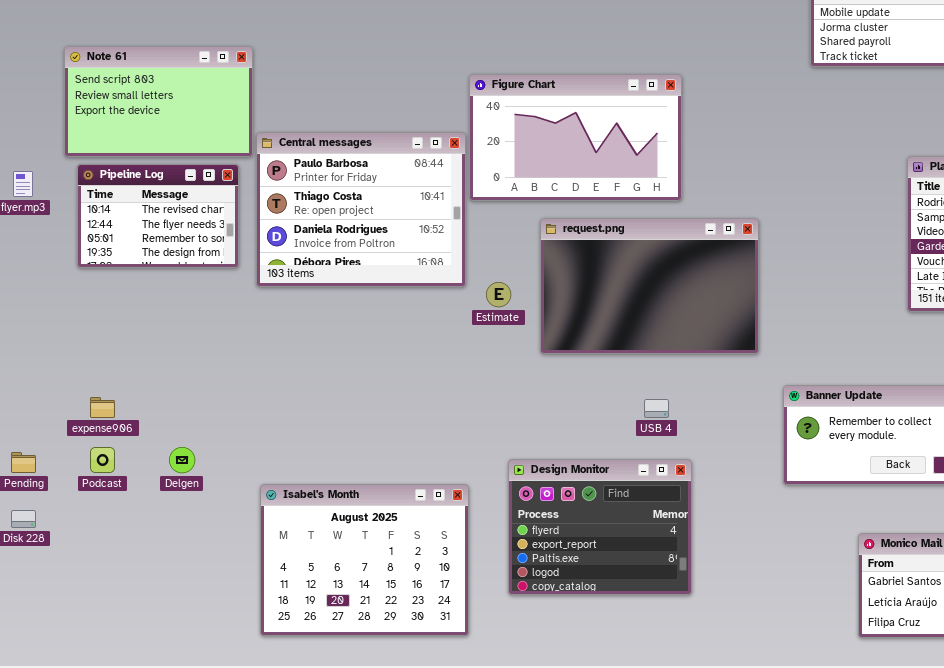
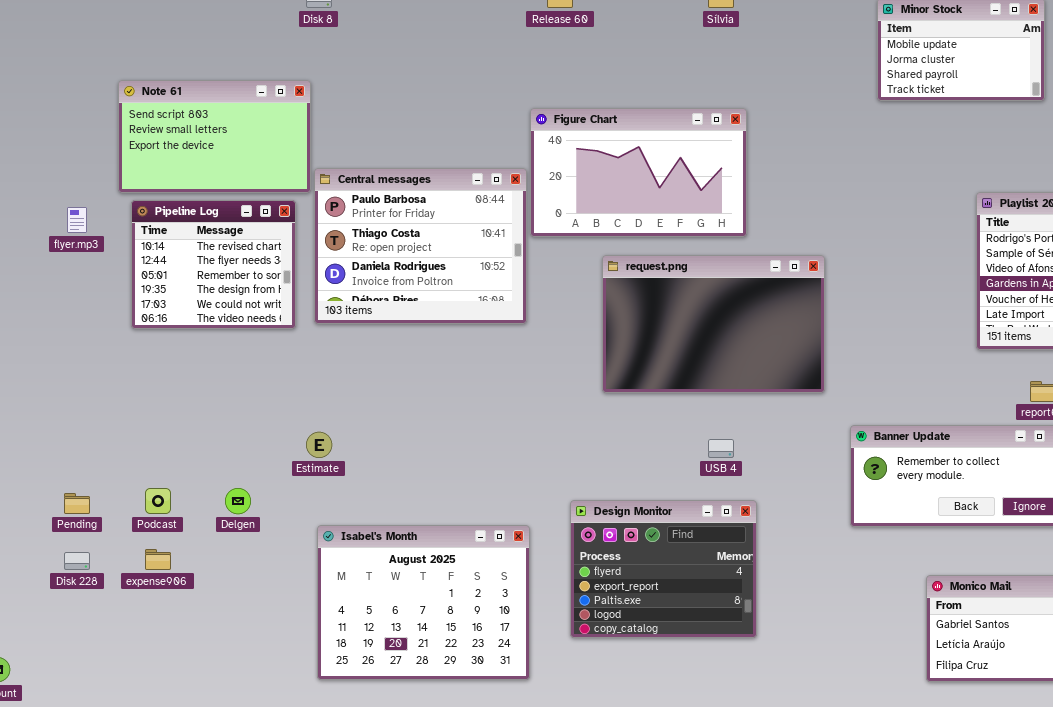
Pipeline Log: [77,164,239,268] -> [131,200,296,329], resized
Estimate: [486,282,511,307] -> [306,432,332,458], moved
expense906: [90,397,115,418] -> [145,549,171,570], moved

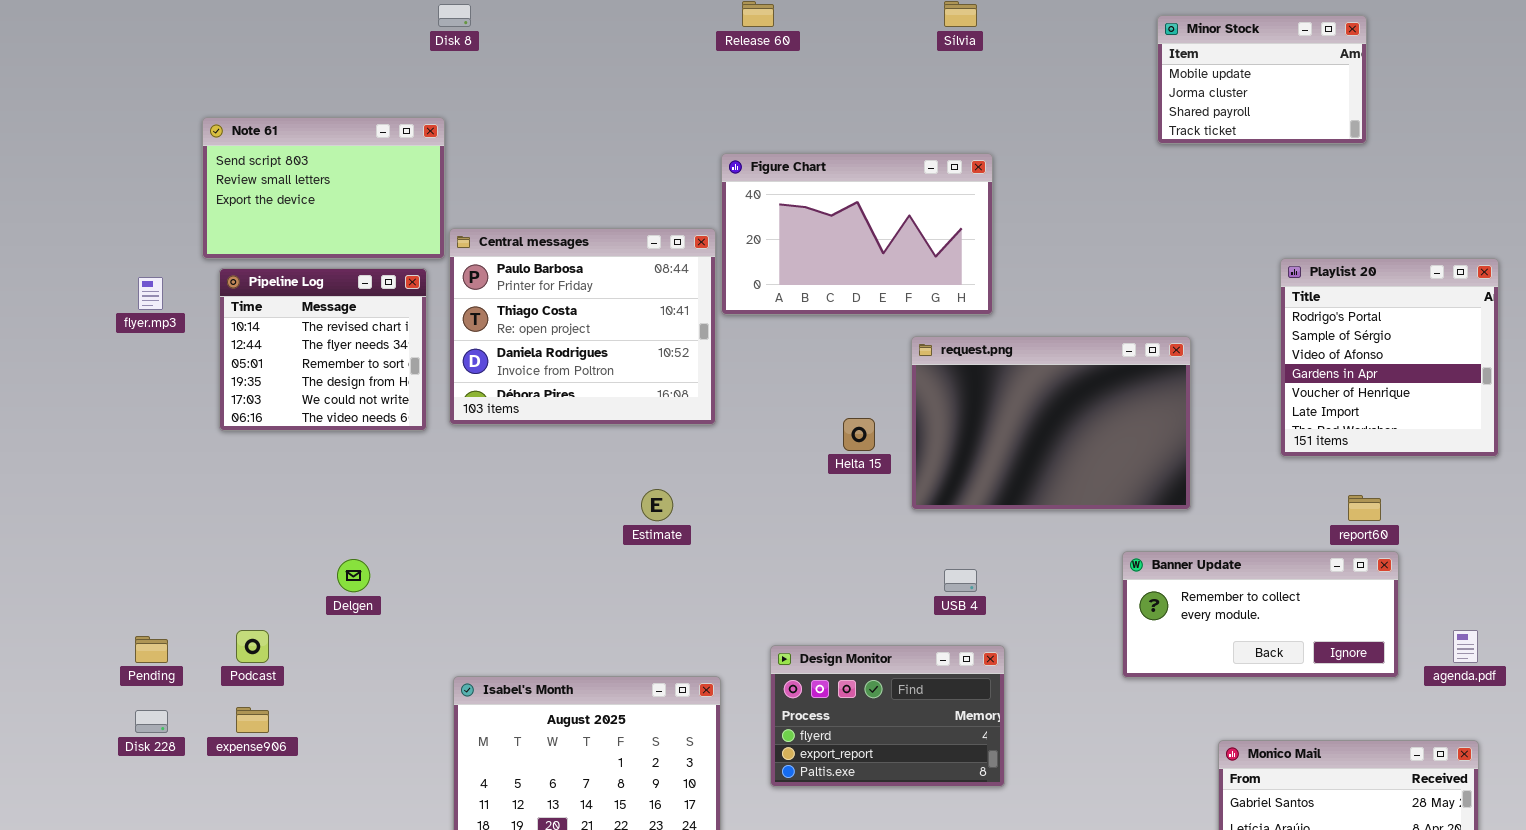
request.png: [602,255,825,393] -> [911,336,1191,510], moved
Estimate: [306,432,332,458] -> [641,489,673,521], moved
Delgen: [225,488,251,514] -> [337,559,370,592], moved
Design Monitor: [570,500,757,638] -> [770,645,1005,787], resized

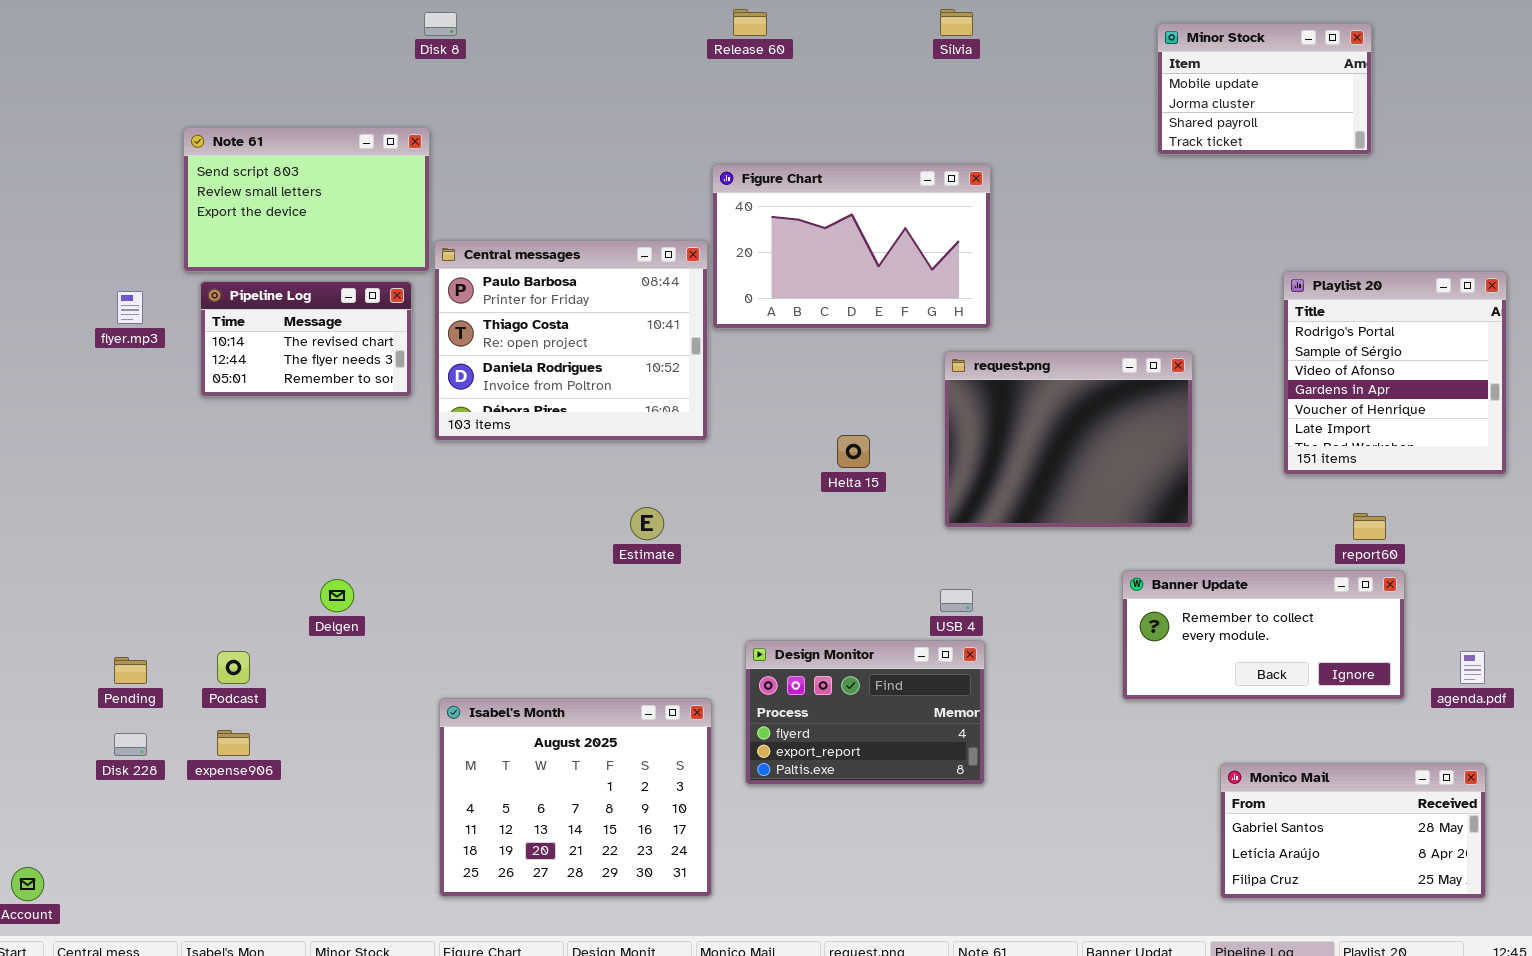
Pipeline Log: [219,268,427,431] -> [200,281,412,397], resized
request.png: [911,336,1191,510] -> [944,351,1193,528], resized
Design Monitor: [770,645,1005,787] -> [745,640,985,785], moved

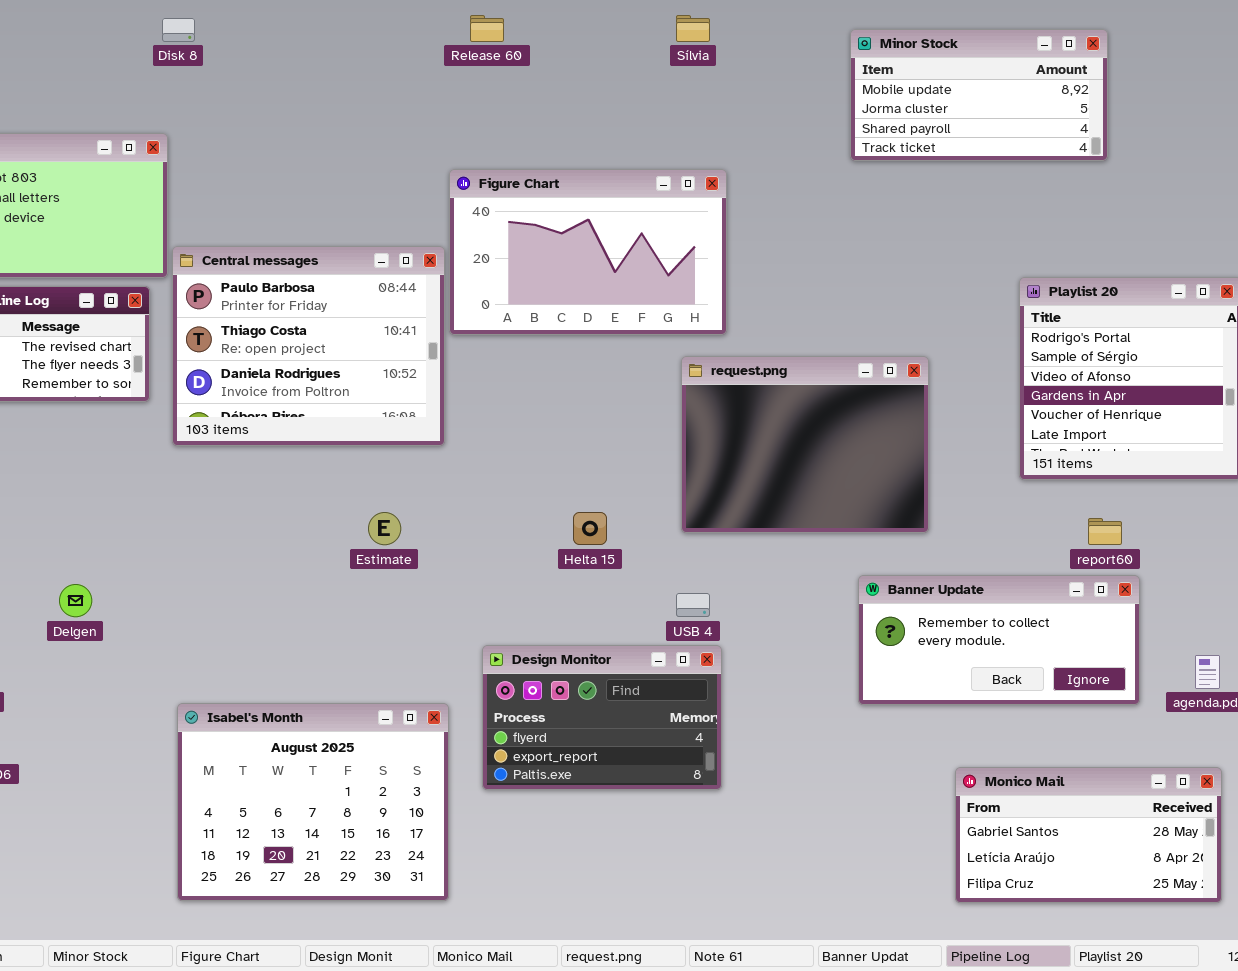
Minor Stock: [1157,23,1372,155] -> [850,29,1108,161], resized
Helta 15: [837,435,870,468] -> [573,512,607,545], moved

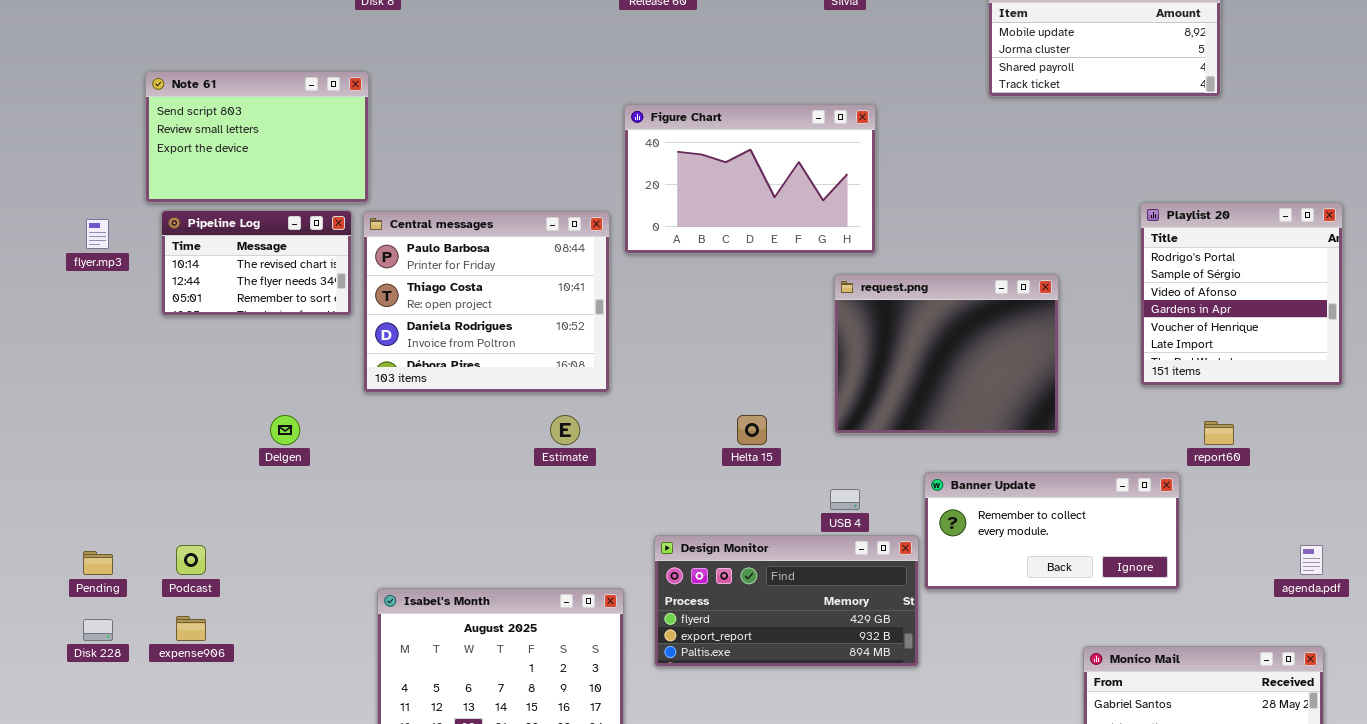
Central messages: [172,246,445,446] -> [363,211,610,393], moved
Banner Update: [858,575,1140,705] -> [924,472,1180,590], moved
Delgen: [59,584,92,617] -> [270,415,300,445], moved
Design Monitor: [482,645,722,790] -> [654,535,919,667], resized

